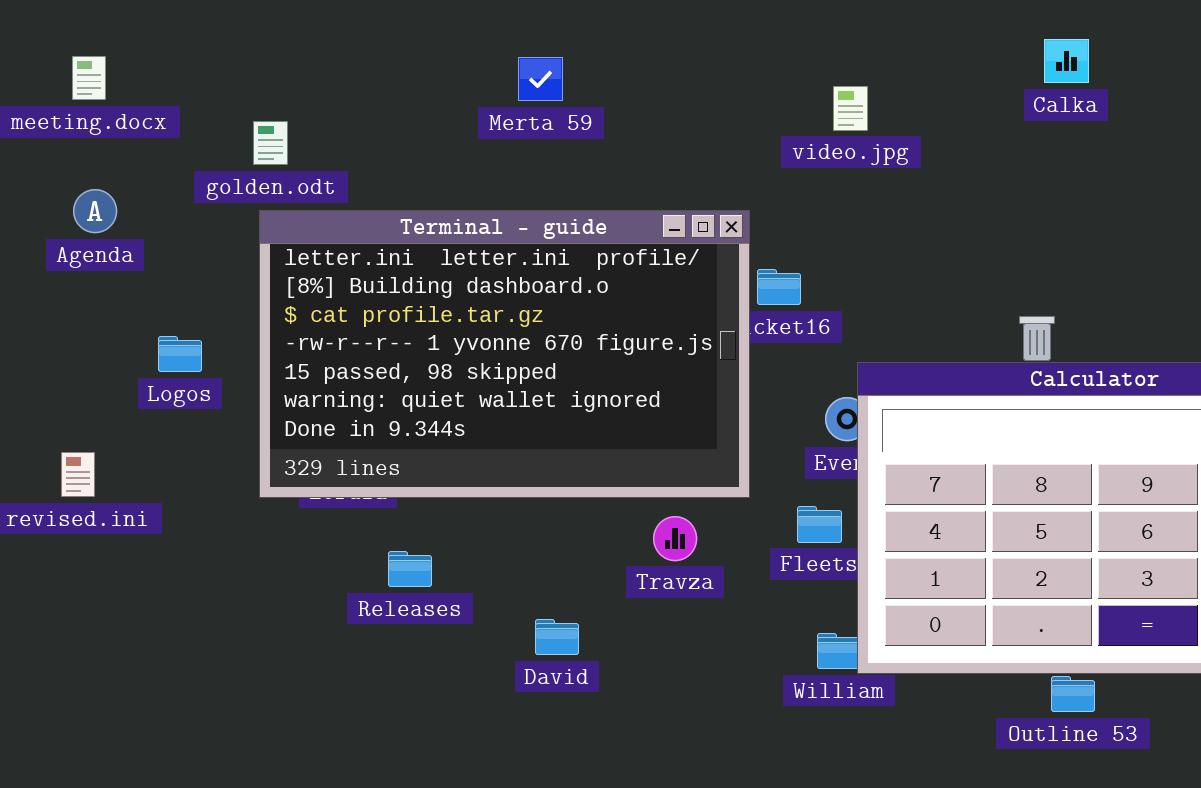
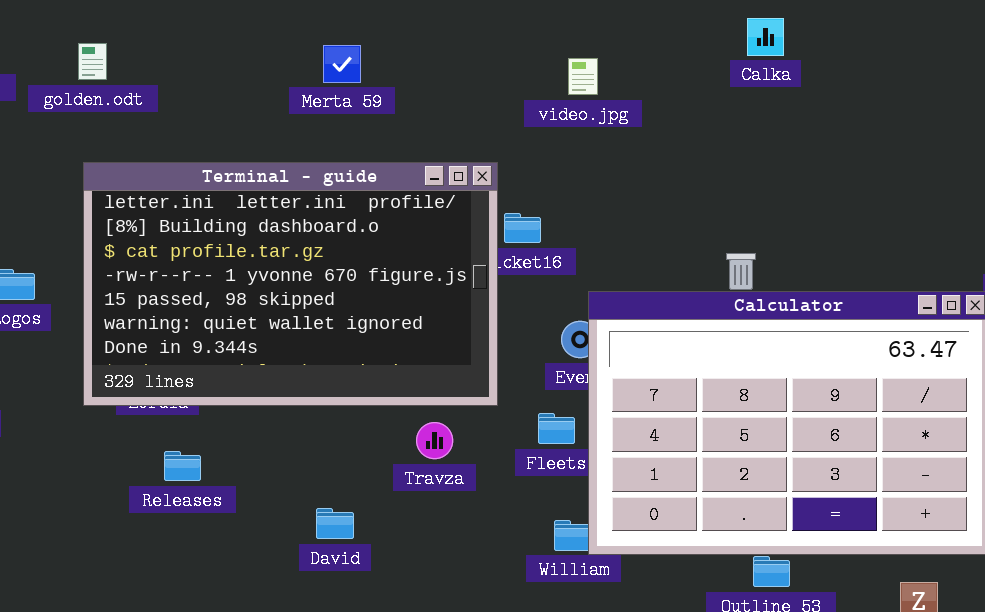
Merta 59: [518,57,563,101] -> [323,45,361,83], moved
golden.odt: [253,121,288,165] -> [78,43,107,80], moved
Releases: [388,551,432,587] -> [164,451,201,481], moved

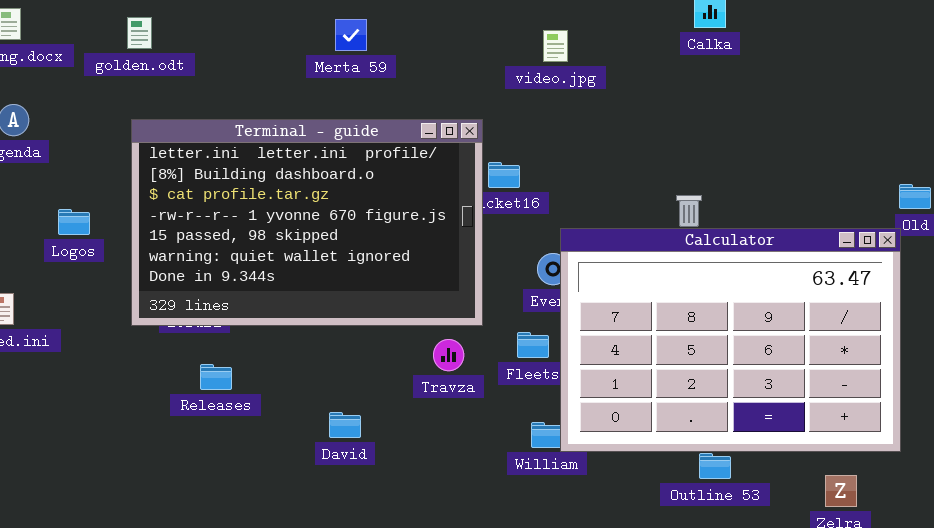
Travza: [416,422,453,459] -> [433,339,464,371], moved

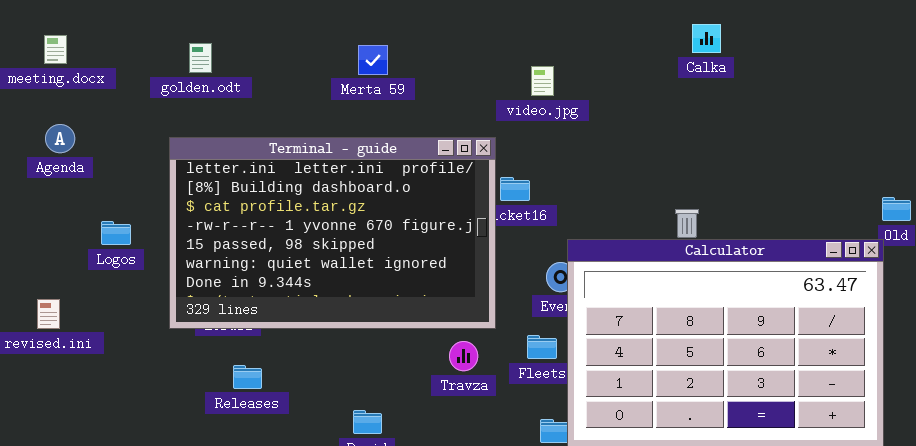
golden.odt: [127,17,152,49] -> [189,43,212,73], moved
video.jpg: [543,30,568,62] -> [531,66,554,96], moved

